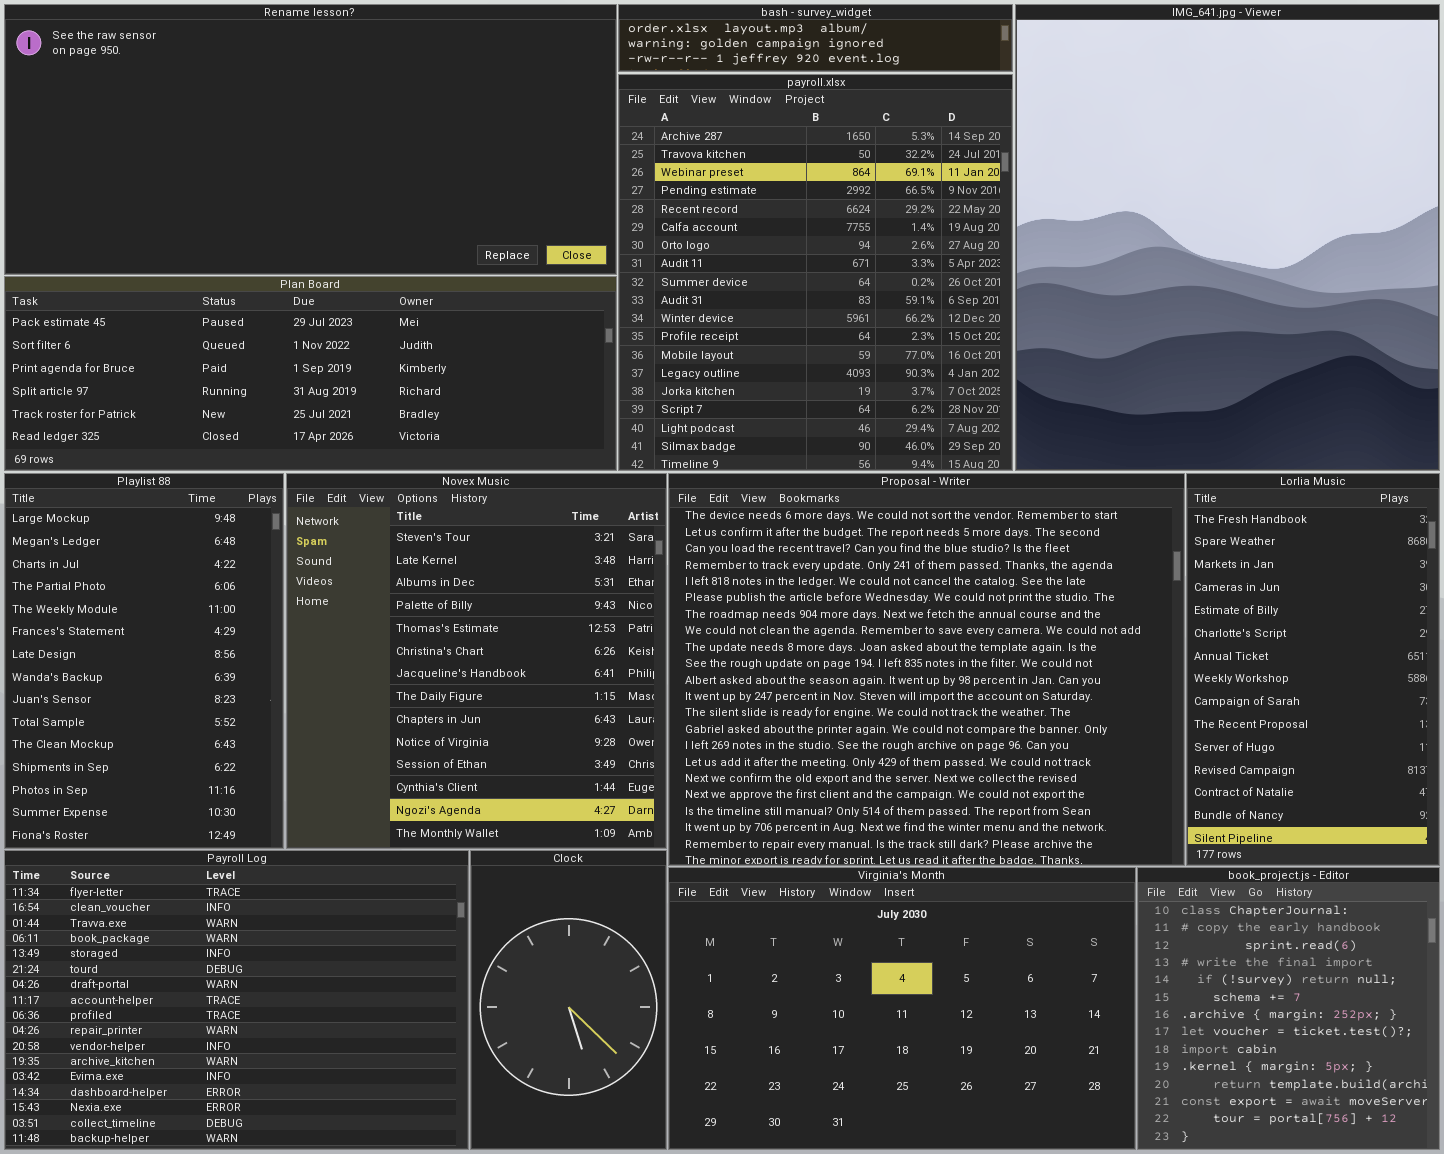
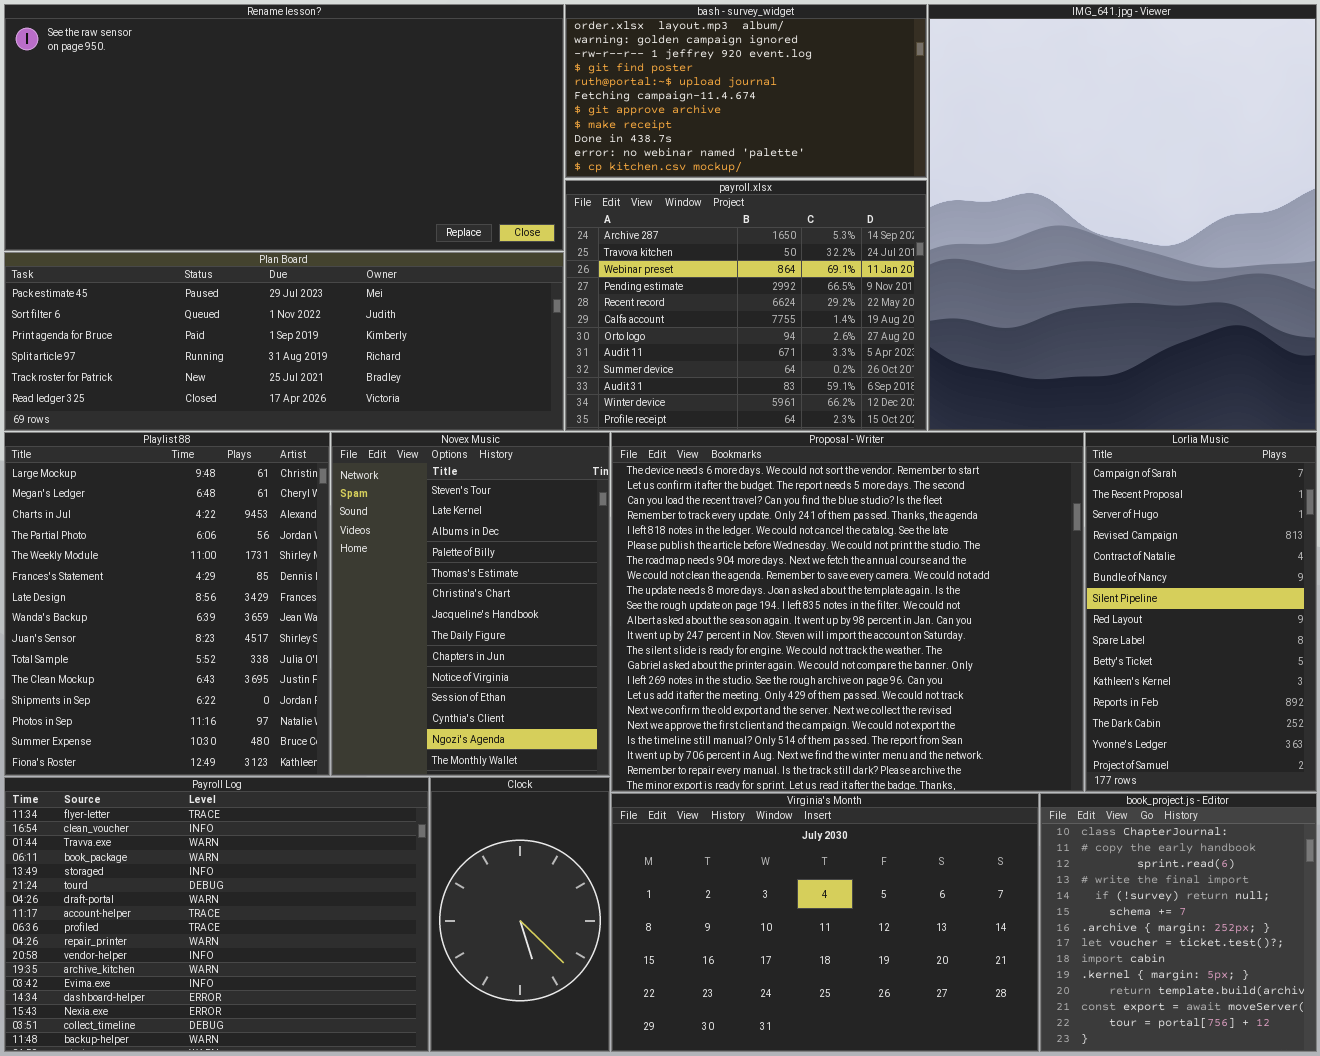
bash - survey_widget: [618,4,1013,72] -> [565,4,927,178], resized
payroll.xlsx: [618,74,1013,471] -> [565,180,927,431], resized
Playlist 88: [4,473,284,849] -> [4,432,330,776], resized
Novex Music: [286,473,667,849] -> [331,432,610,776], resized
Lorlia Music: [1186,473,1440,866] -> [1085,432,1317,792], scrolled down 8 rows

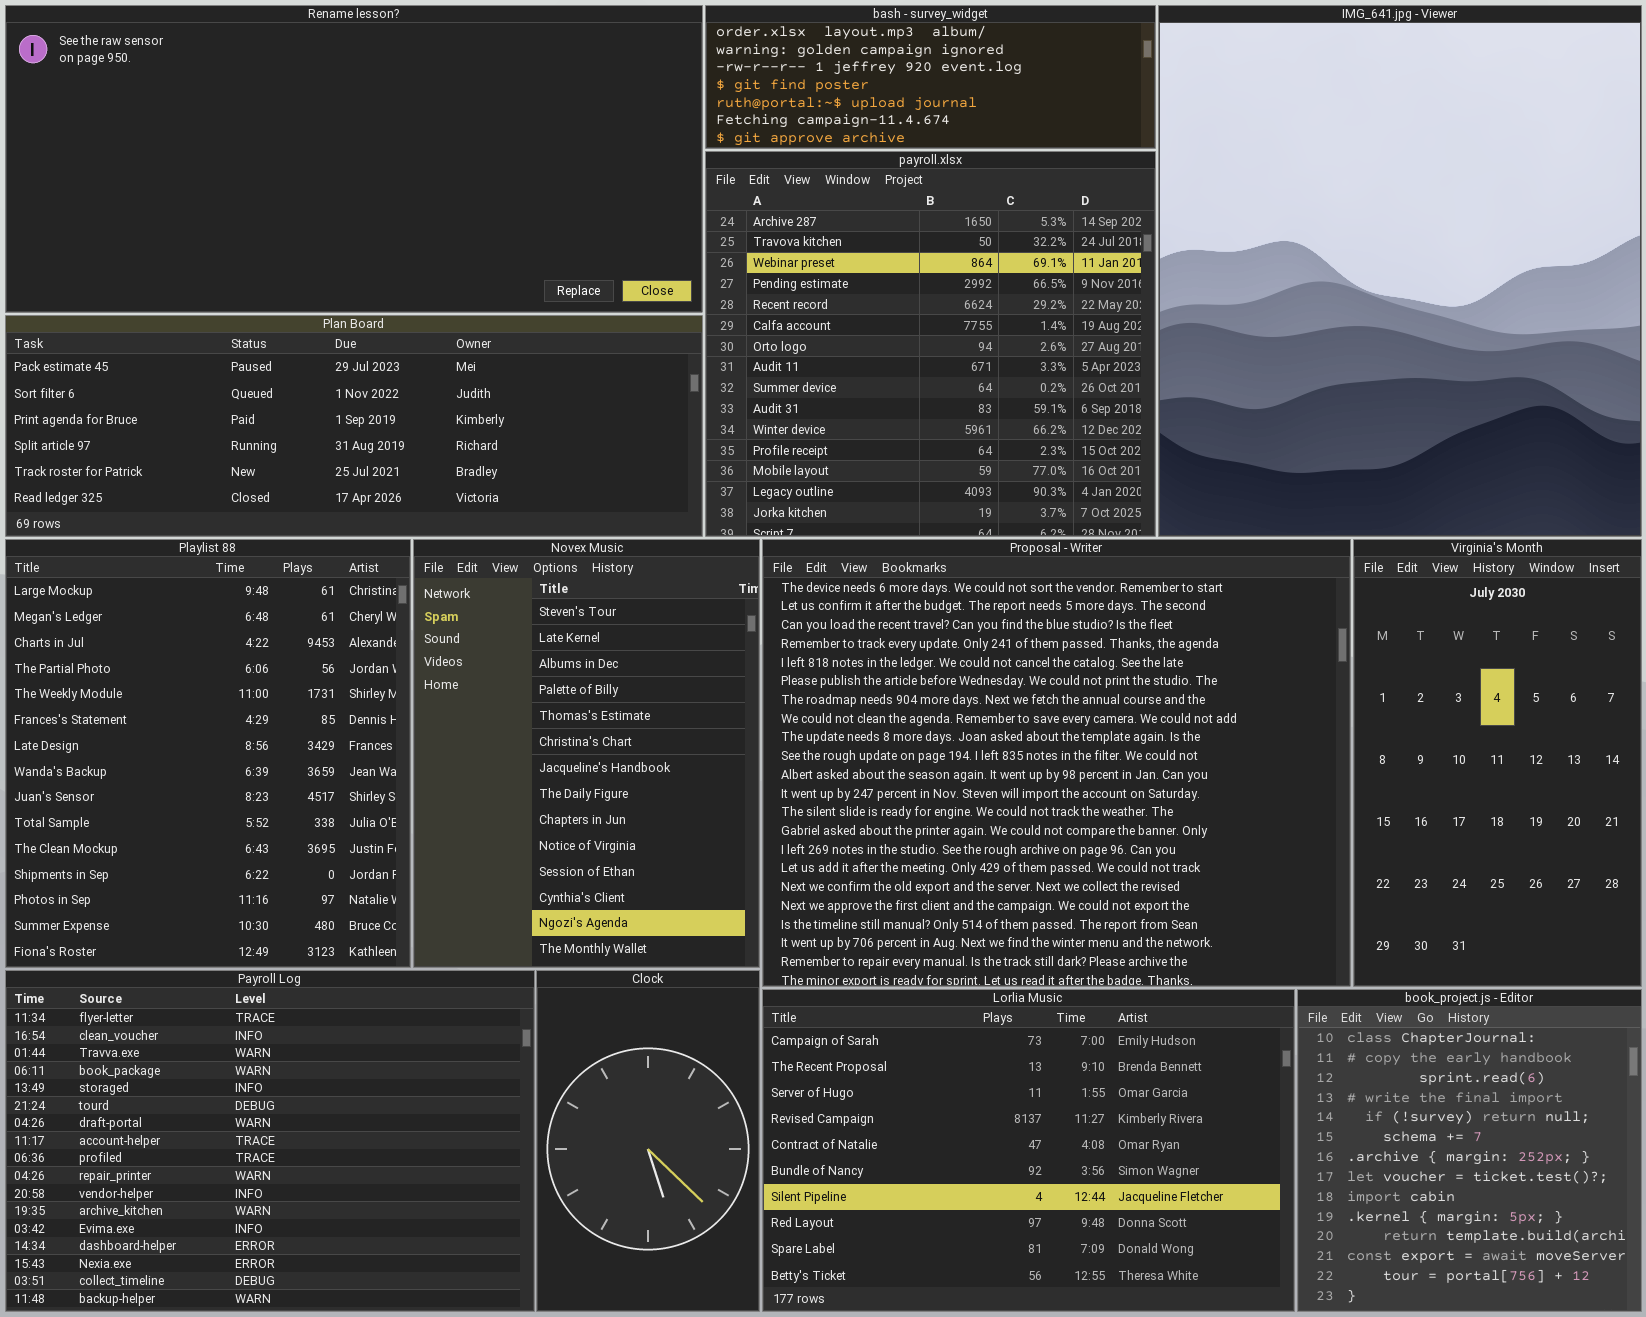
bash - survey_widget: [565,4,927,178] -> [705,5,1156,149], resized
payroll.xlsx: [565,180,927,431] -> [705,151,1156,537], resized
Lorlia Music: [1085,432,1317,792] -> [762,989,1295,1312], moved, resized
Virginia's Month: [611,793,1039,1052] -> [1353,539,1642,987], moved, resized

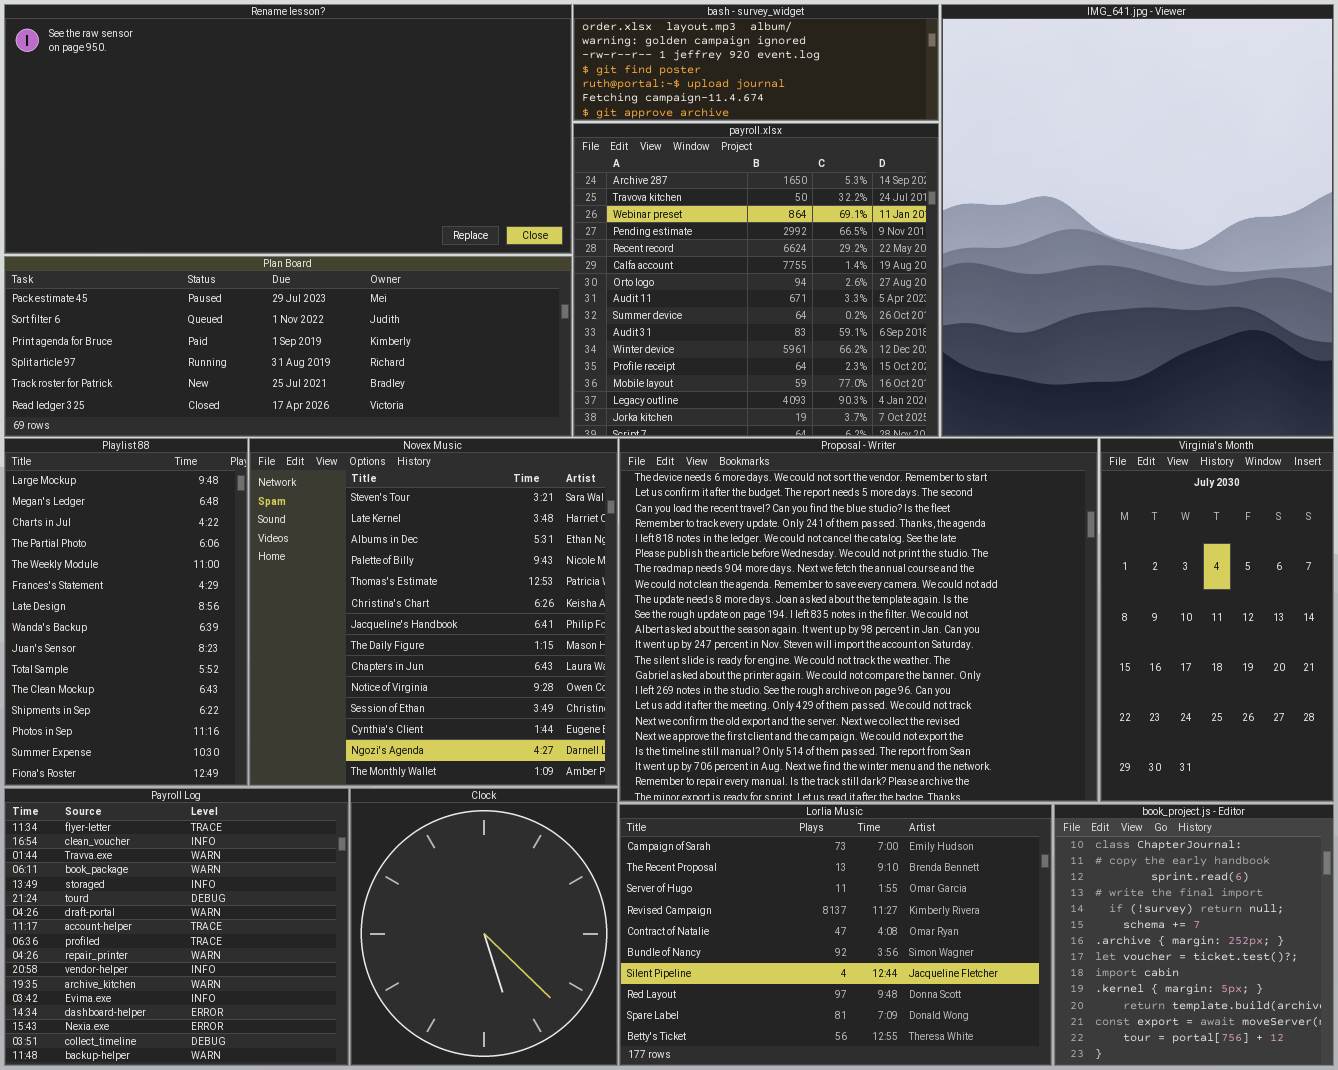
Playlist 88: [5,539,411,968] -> [4,438,248,786], resized
Novex Music: [413,539,760,968] -> [249,438,618,786], resized
Payroll Log: [5,970,535,1312] -> [4,788,349,1066], resized
Clock: [536,970,760,1312] -> [350,788,618,1066], resized

